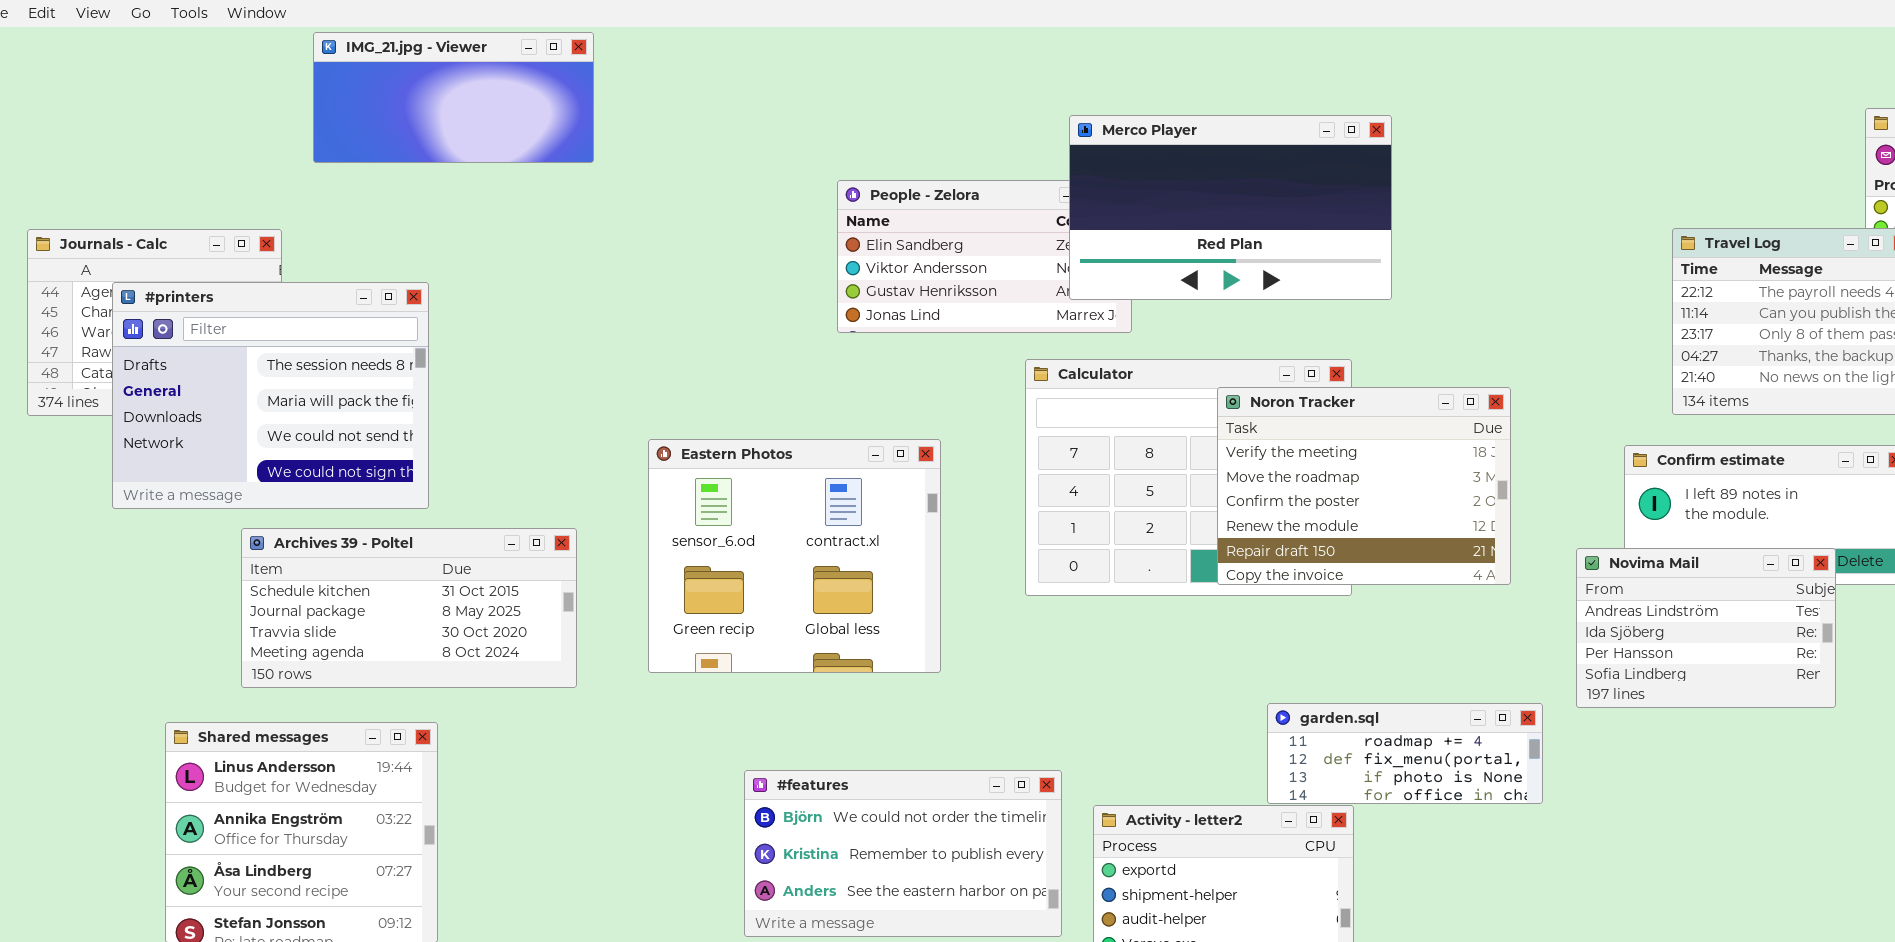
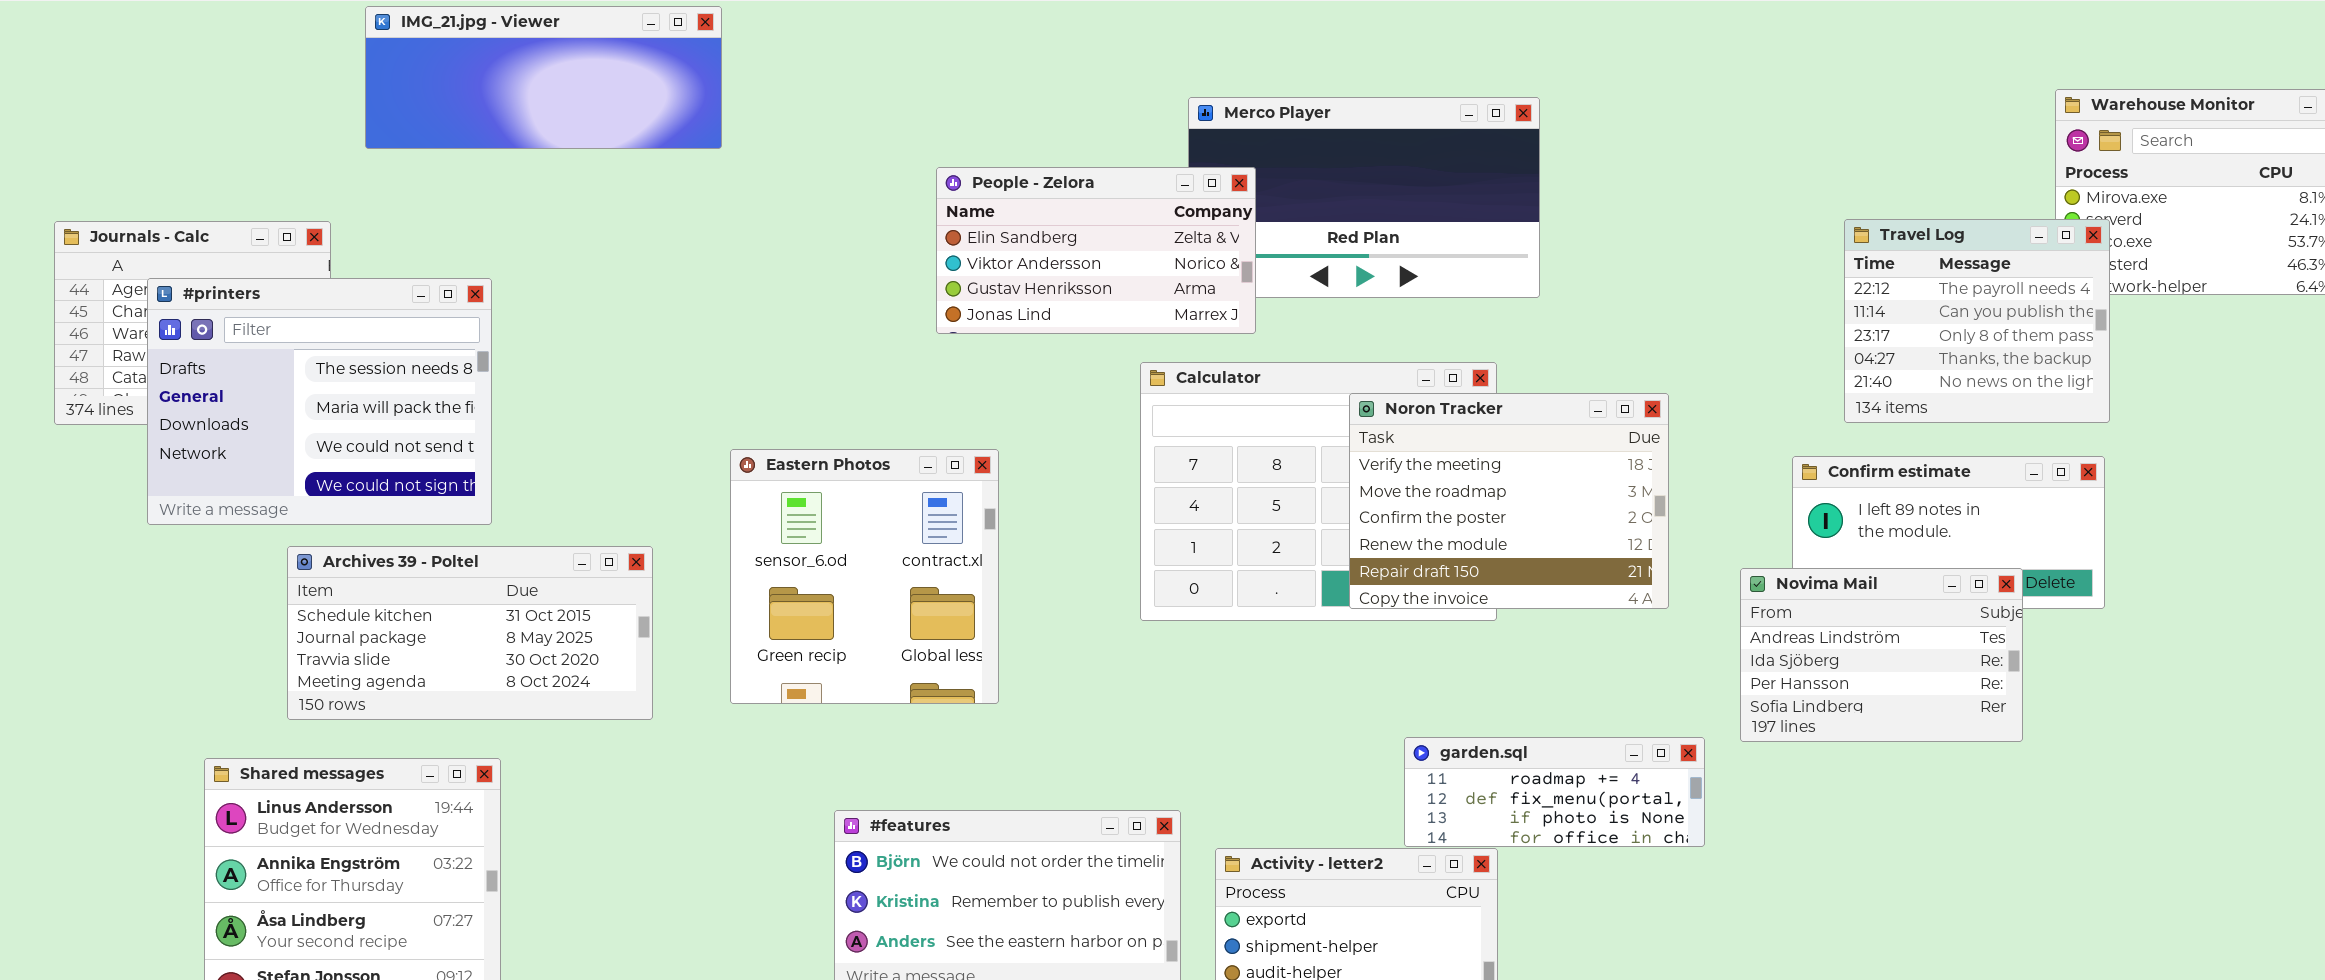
IMG_21.jpg - Viewer: [313,32,594,163] -> [365,6,722,149], resized
People - Zelora: [837,180,1132,333] -> [936,167,1256,334], raised
Eastern Photos: [648,439,941,673] -> [730,449,999,704], resized

